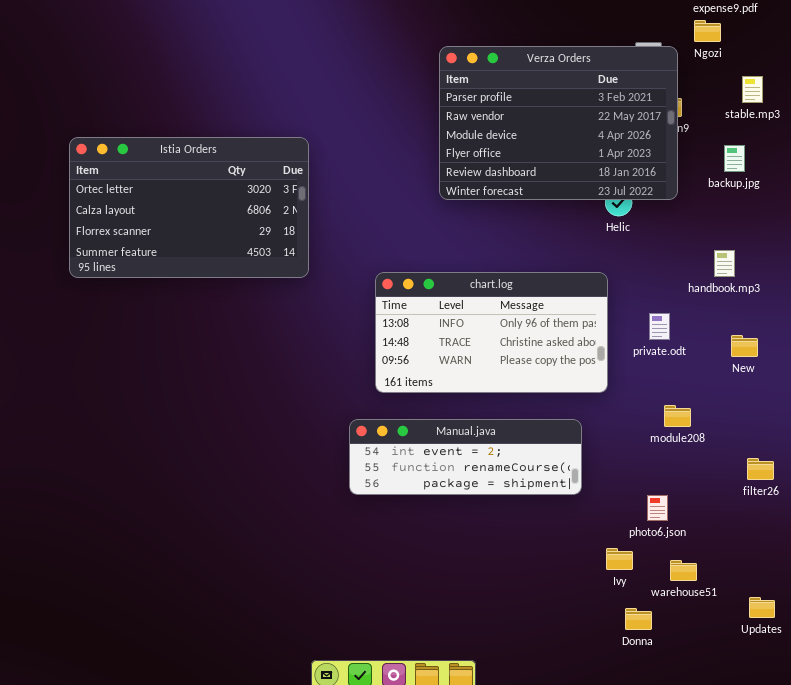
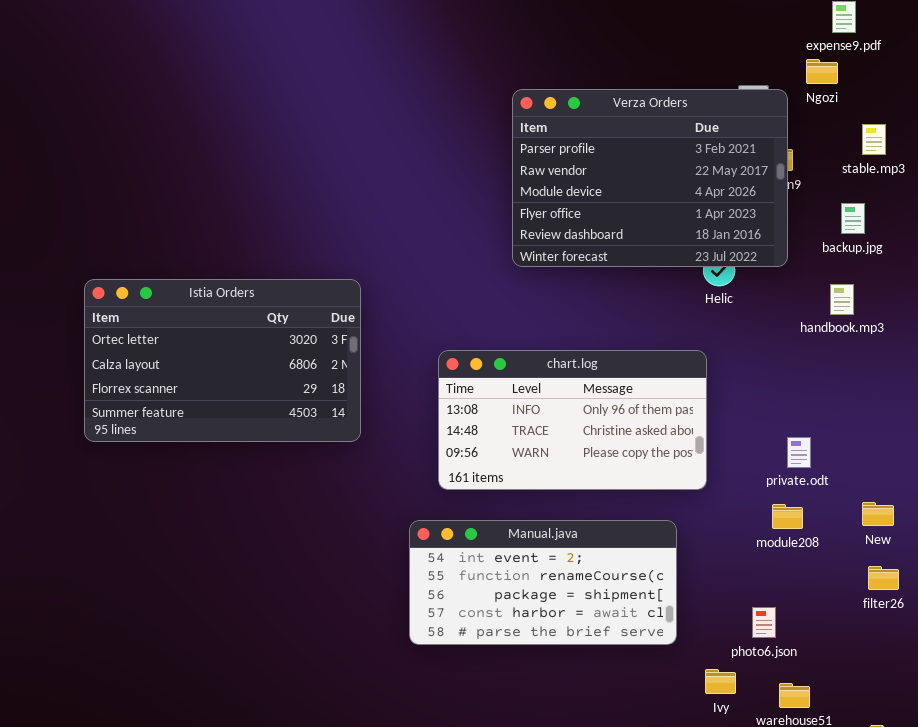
Istia Orders: [69,137,309,278] -> [84,279,361,442], moved
handbook.mp3: [714,250,735,277] -> [830,284,854,315], moved
private.odt: [649,313,670,340] -> [787,437,811,468], moved
New: [731,335,758,357] -> [862,502,894,526], moved
Manual.java: [349,419,582,495] -> [409,520,677,645], resized

